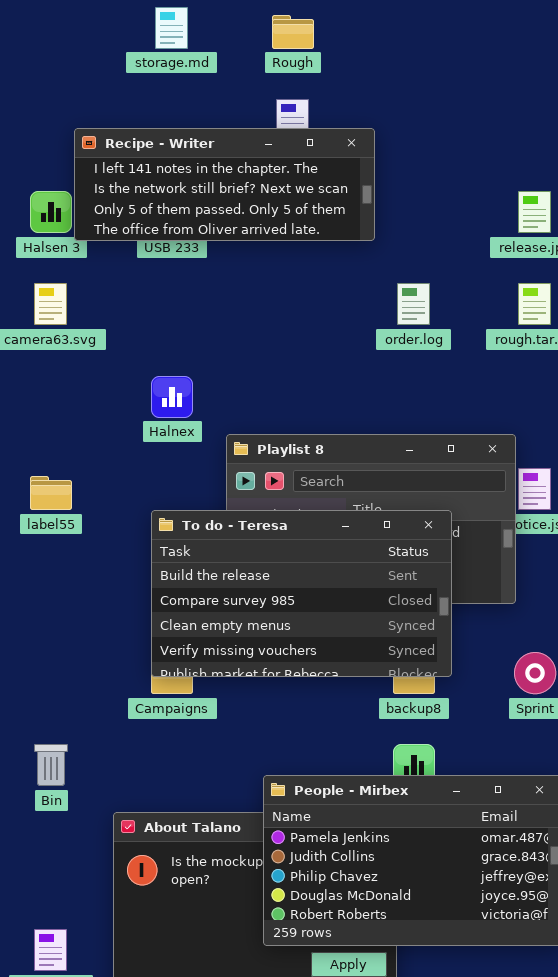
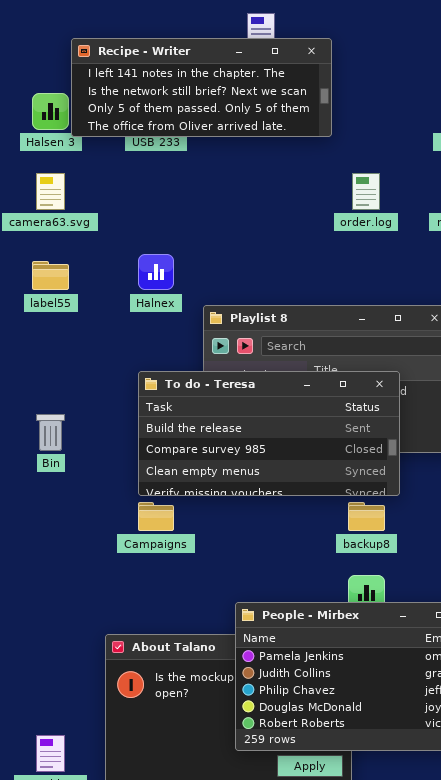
label55: [30,476,72,510] -> [32,261,69,290], moved
To do - Teresa: [151,510,452,677] -> [138,371,400,496], resized
Bin: [34,744,68,786] -> [36,414,65,451], moved

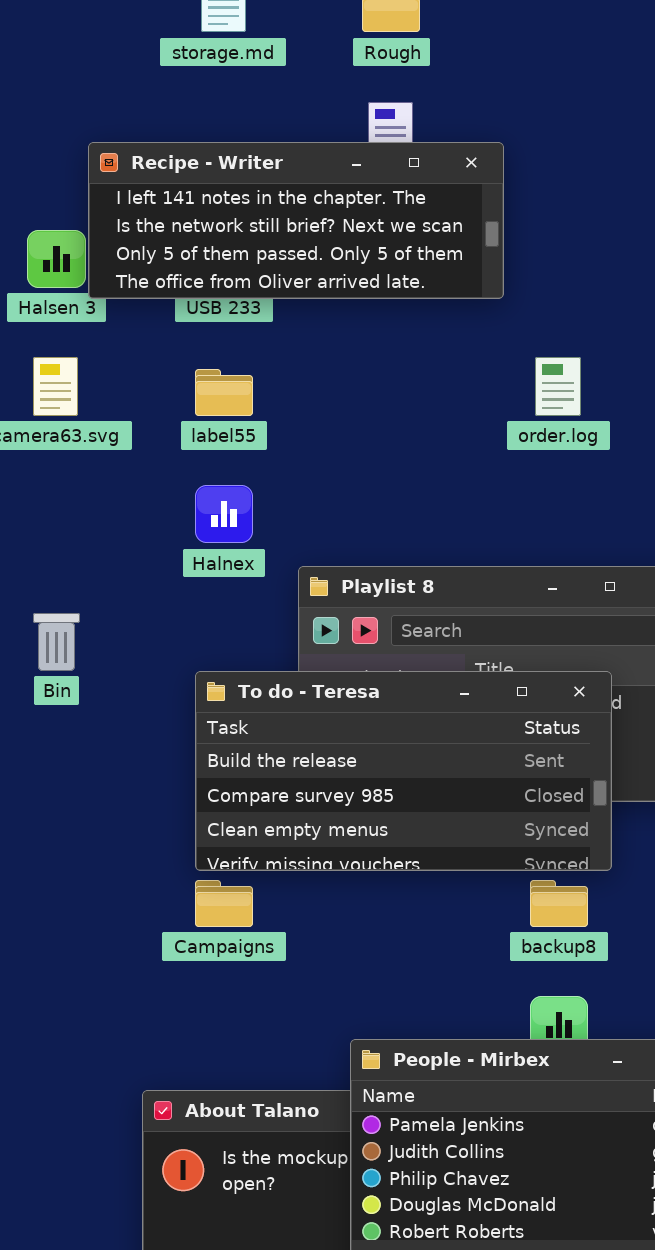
label55: [32,261,69,290] -> [195,369,253,416], moved
Bin: [36,414,65,451] -> [33,613,80,671], moved

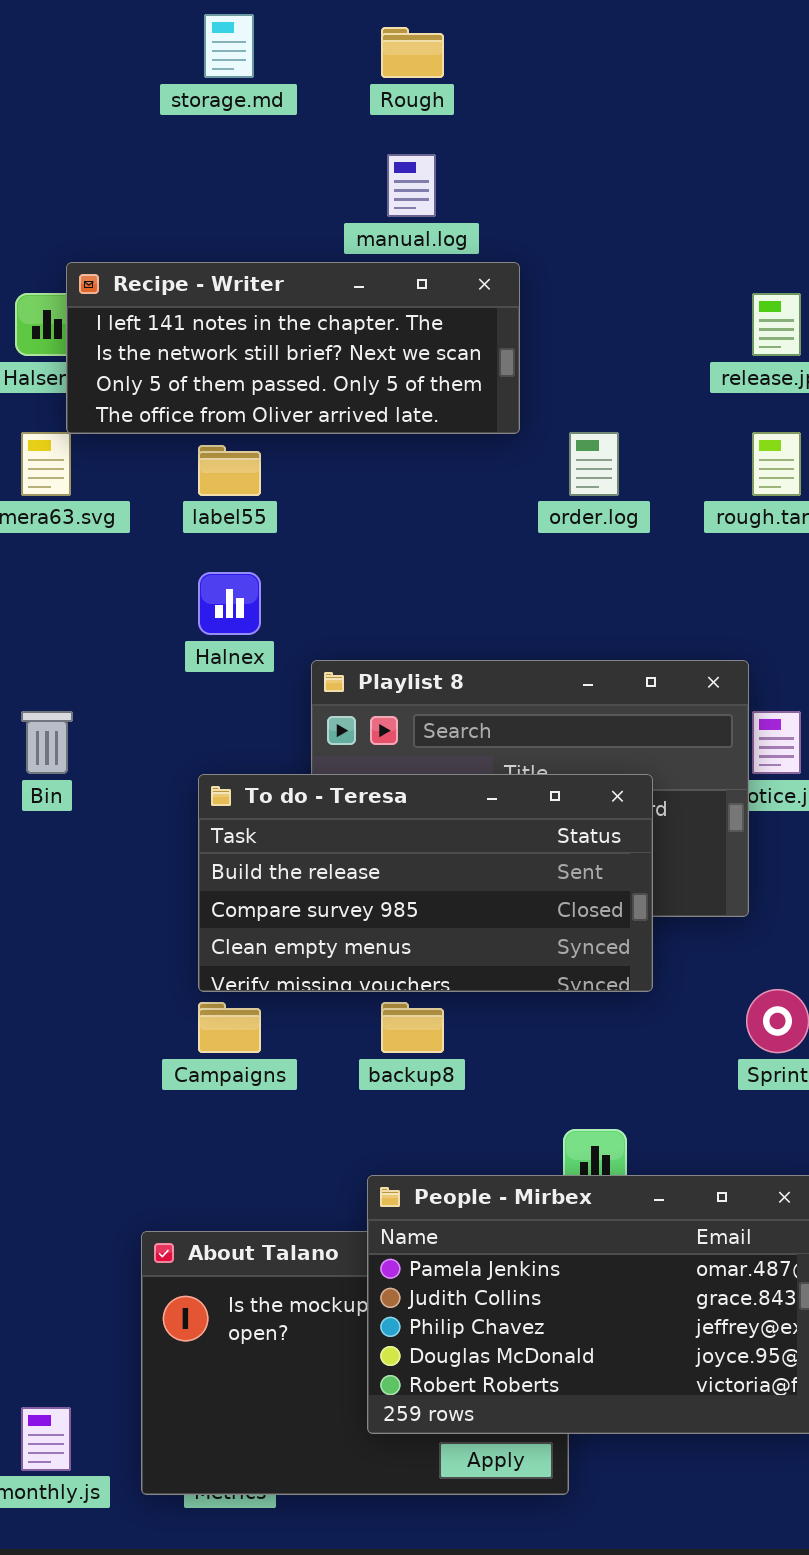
Recipe - Writer: [88,142,504,299] -> [66,262,520,434], moved
backup8: [530,880,588,927] -> [381,1002,444,1053], moved

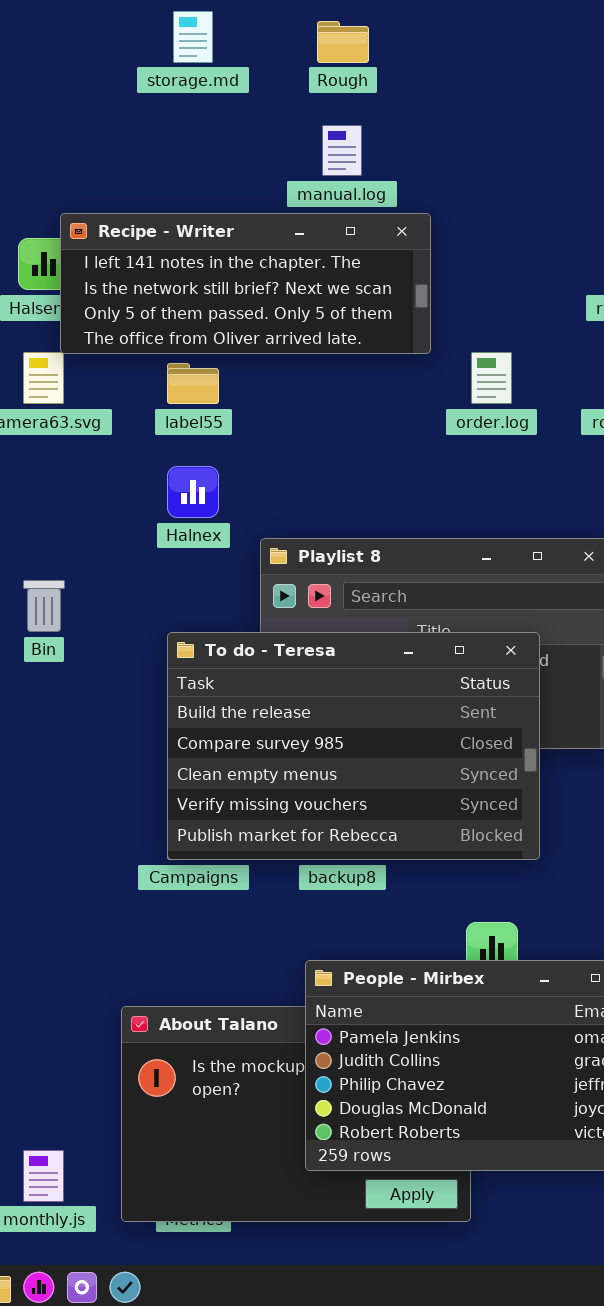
To do - Teresa: [198,774,653,992] -> [167,632,540,860], resized

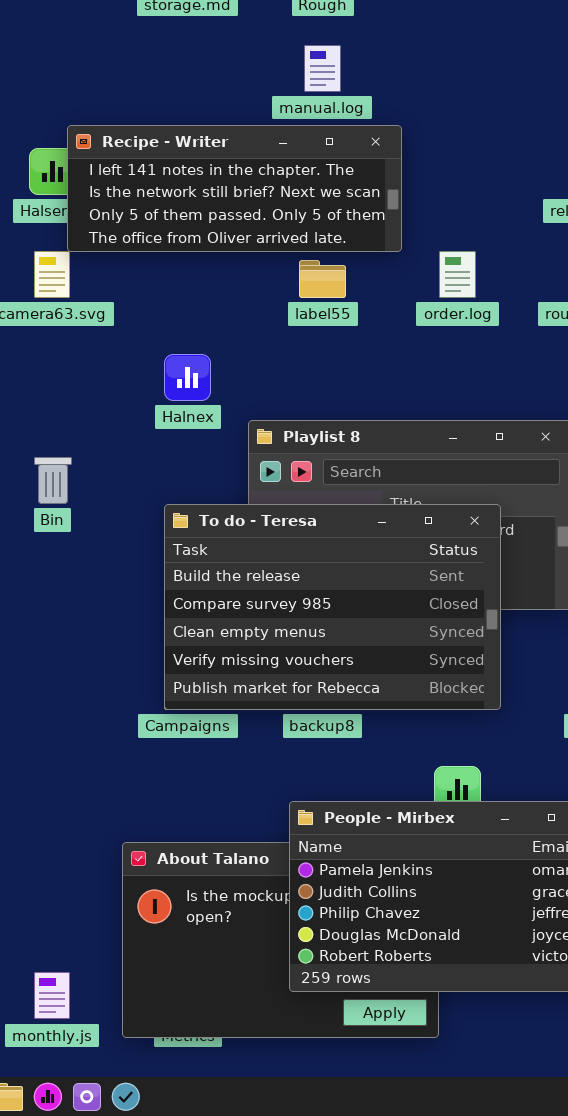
label55: [167,363,219,404] -> [299,260,346,298], moved

